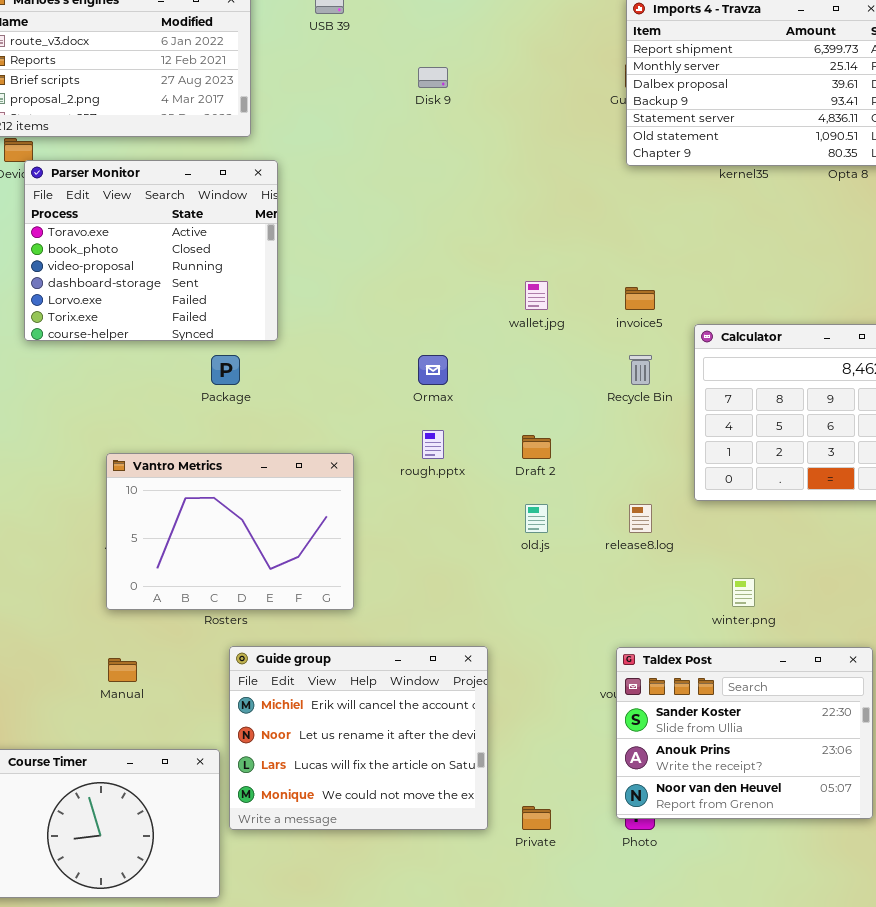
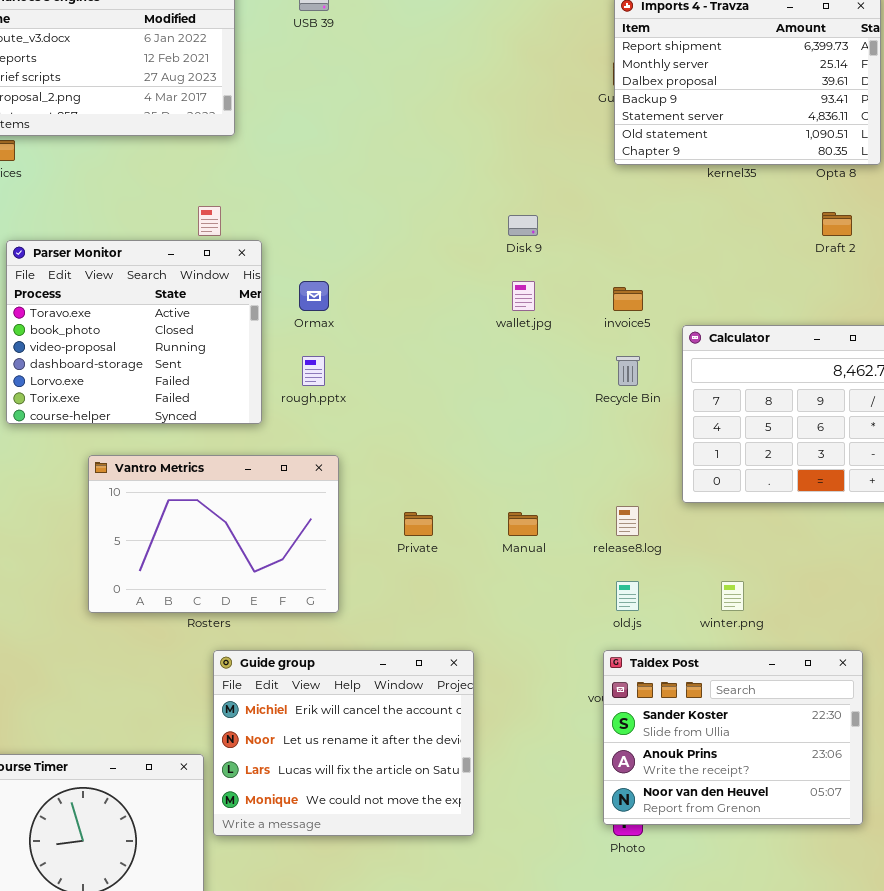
Disk 9: [418,67,448,88] -> [508,215,538,236], moved
Parser Monitor: [24,160,278,341] -> [6,240,262,424], moved
Ormax: [418,355,448,385] -> [299,281,329,311], moved
rough.pptx: [422,430,444,459] -> [302,356,325,386], moved
Draft 2: [522,435,551,459] -> [822,212,852,236], moved
old.js: [525,504,548,533] -> [616,581,639,611], moved
Manual: [108,658,137,682] -> [508,512,538,536], moved
Private: [522,806,551,830] -> [404,512,433,536], moved

